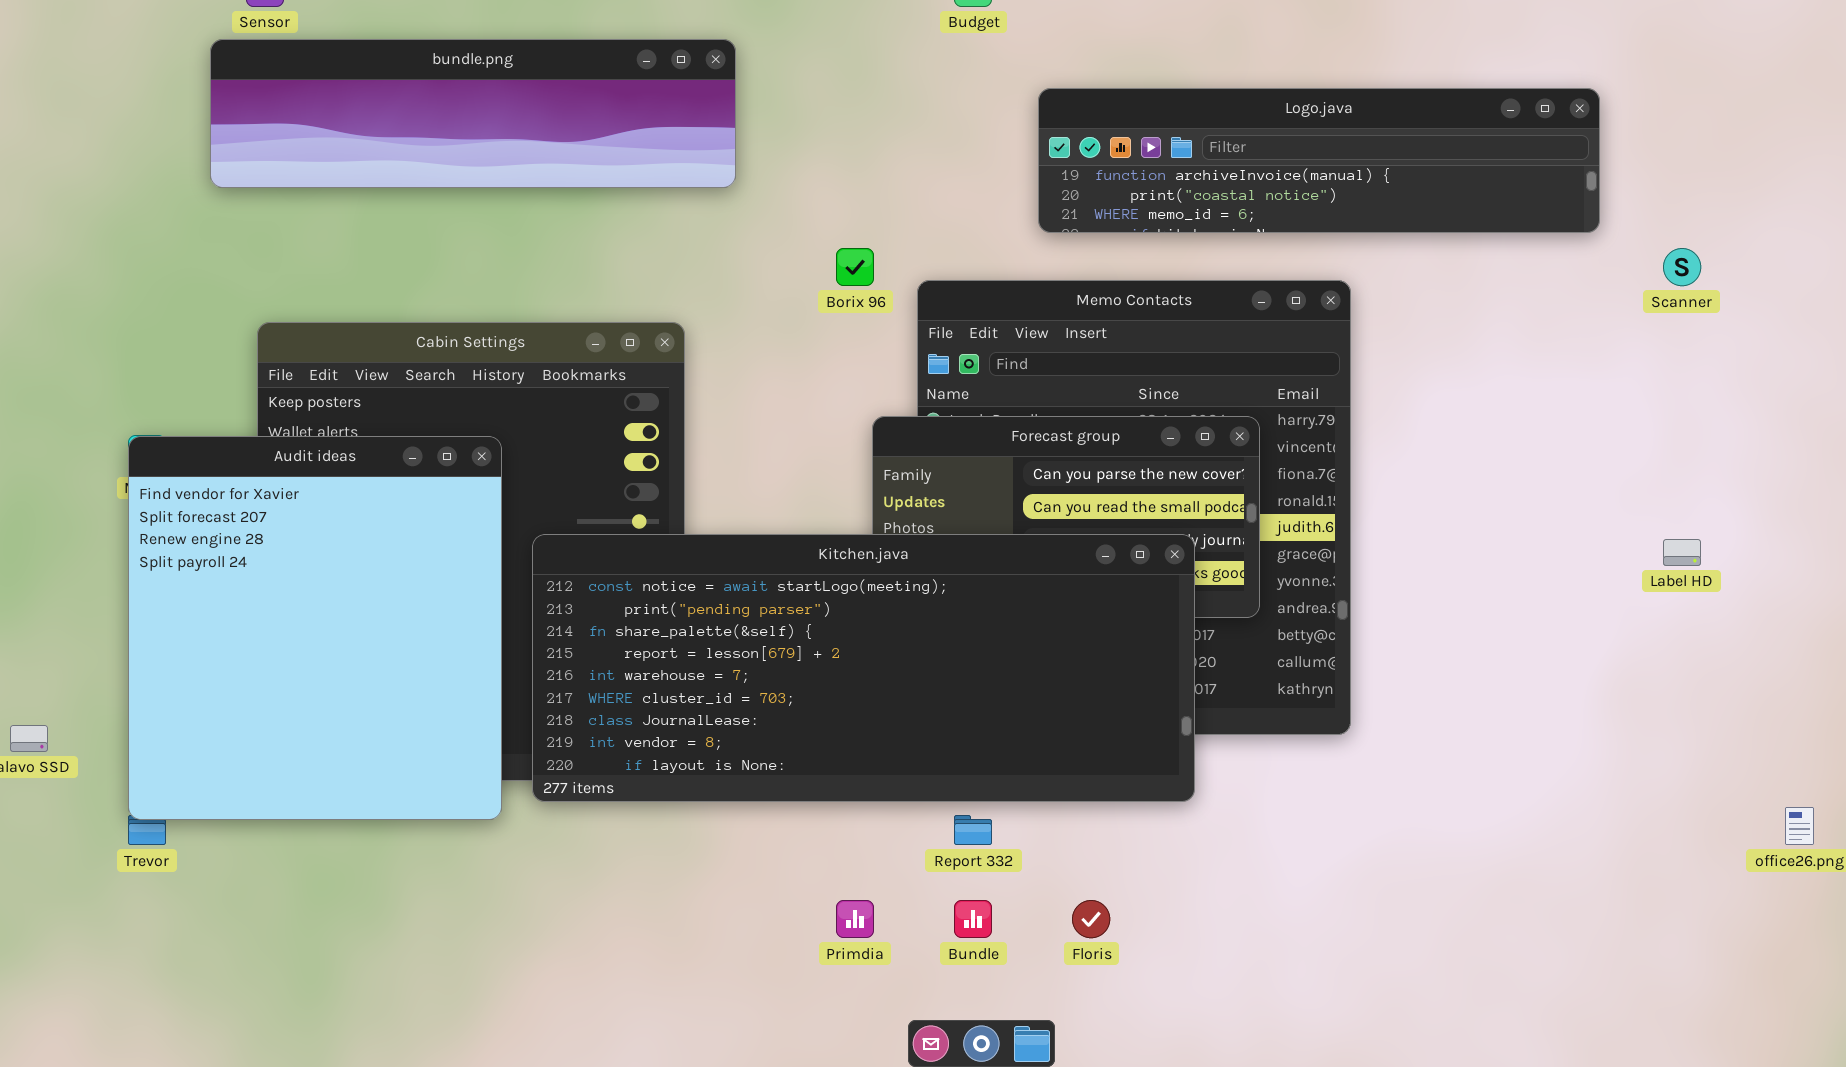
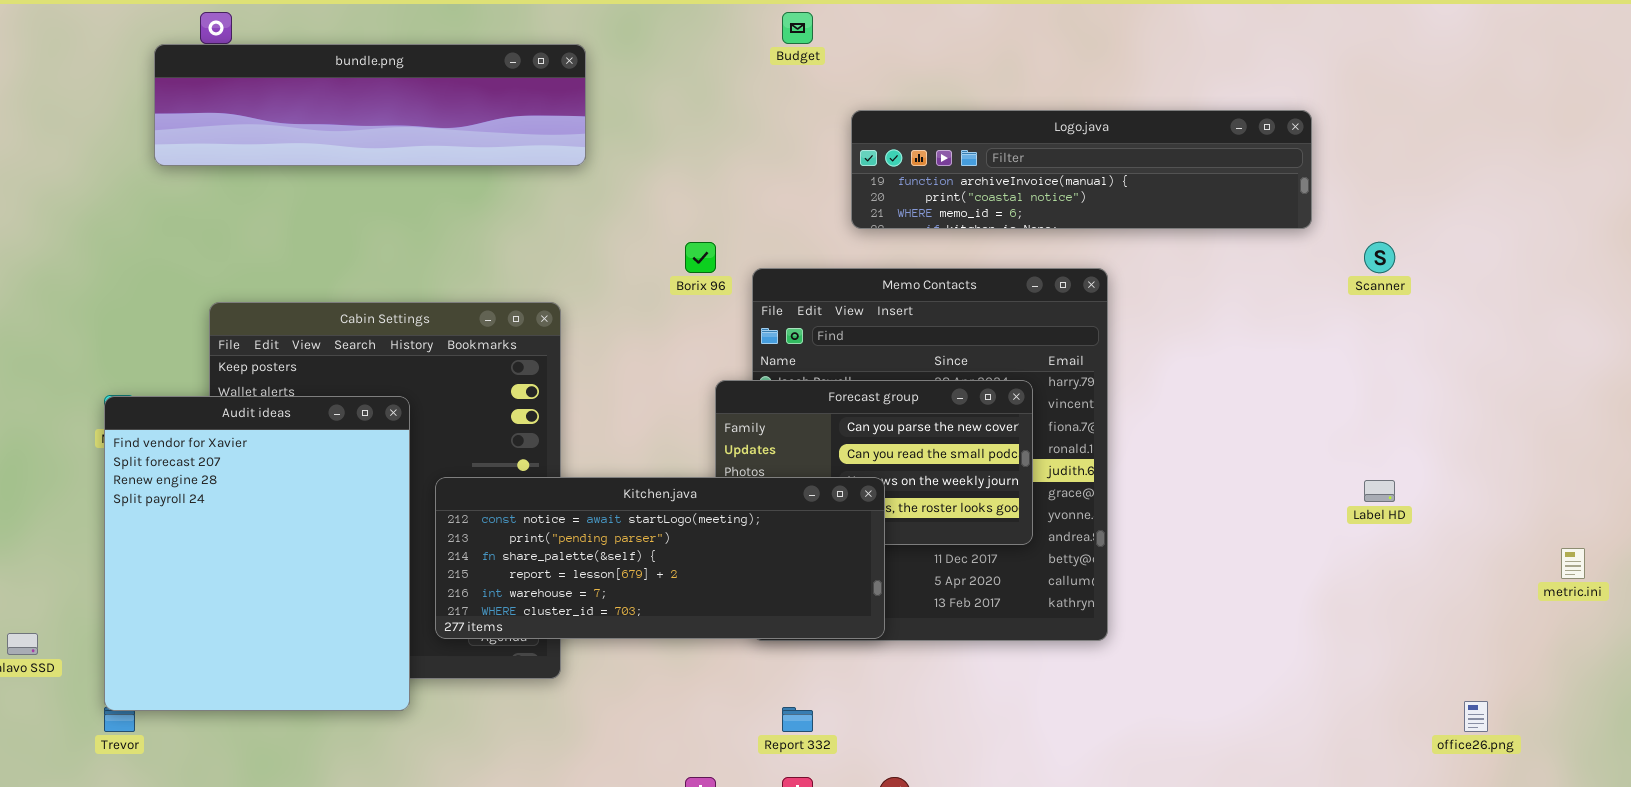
bundle.png: [210,39,736,188] -> [154,44,586,166], moved
Kitchen.java: [532,534,1195,802] -> [435,477,885,639], resized

